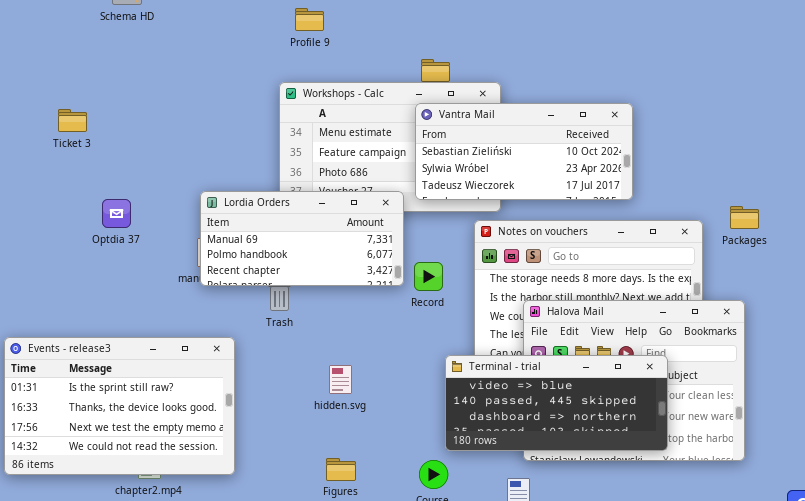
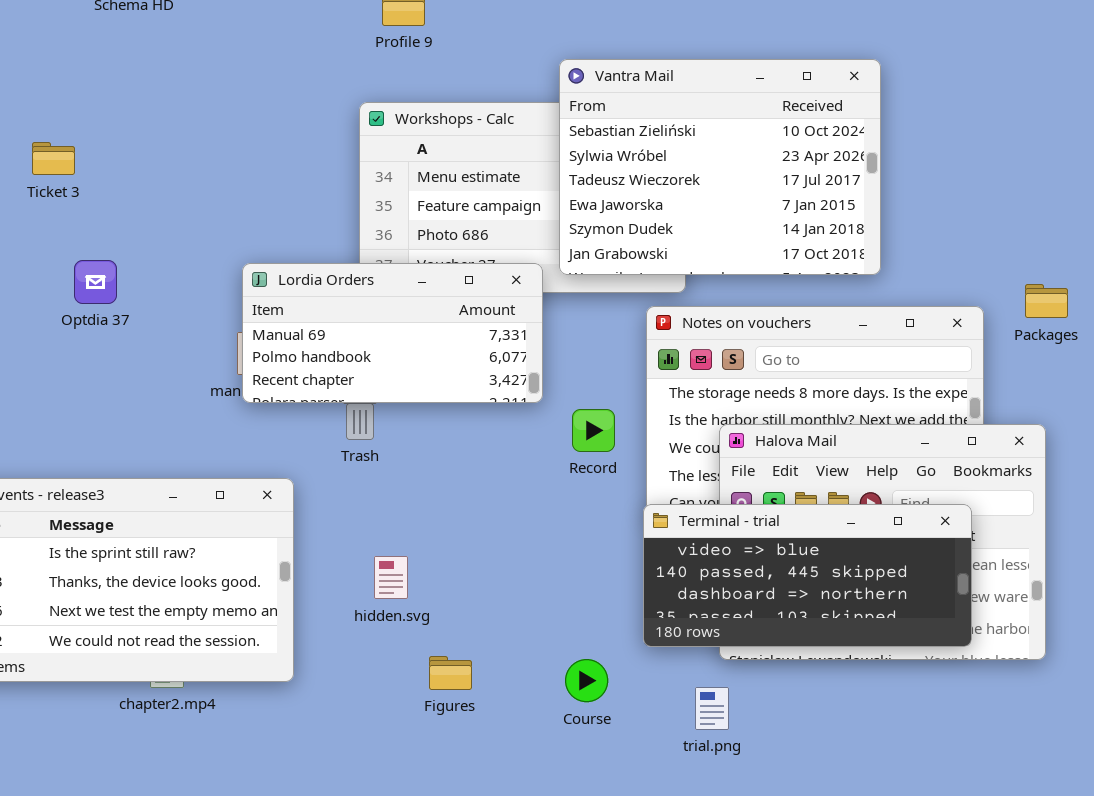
Vantra Mail: [415,103,633,200] -> [559,59,881,275], resized
Optdia 37: [102,199,131,228] -> [74,260,117,304], moved
Record: [414,262,443,291] -> [572,409,615,452], moved
Terminal - trial: [445,355,668,451] -> [643,504,972,647], moved
hidden.svg: [329,365,352,394] -> [374,556,408,599], moved

